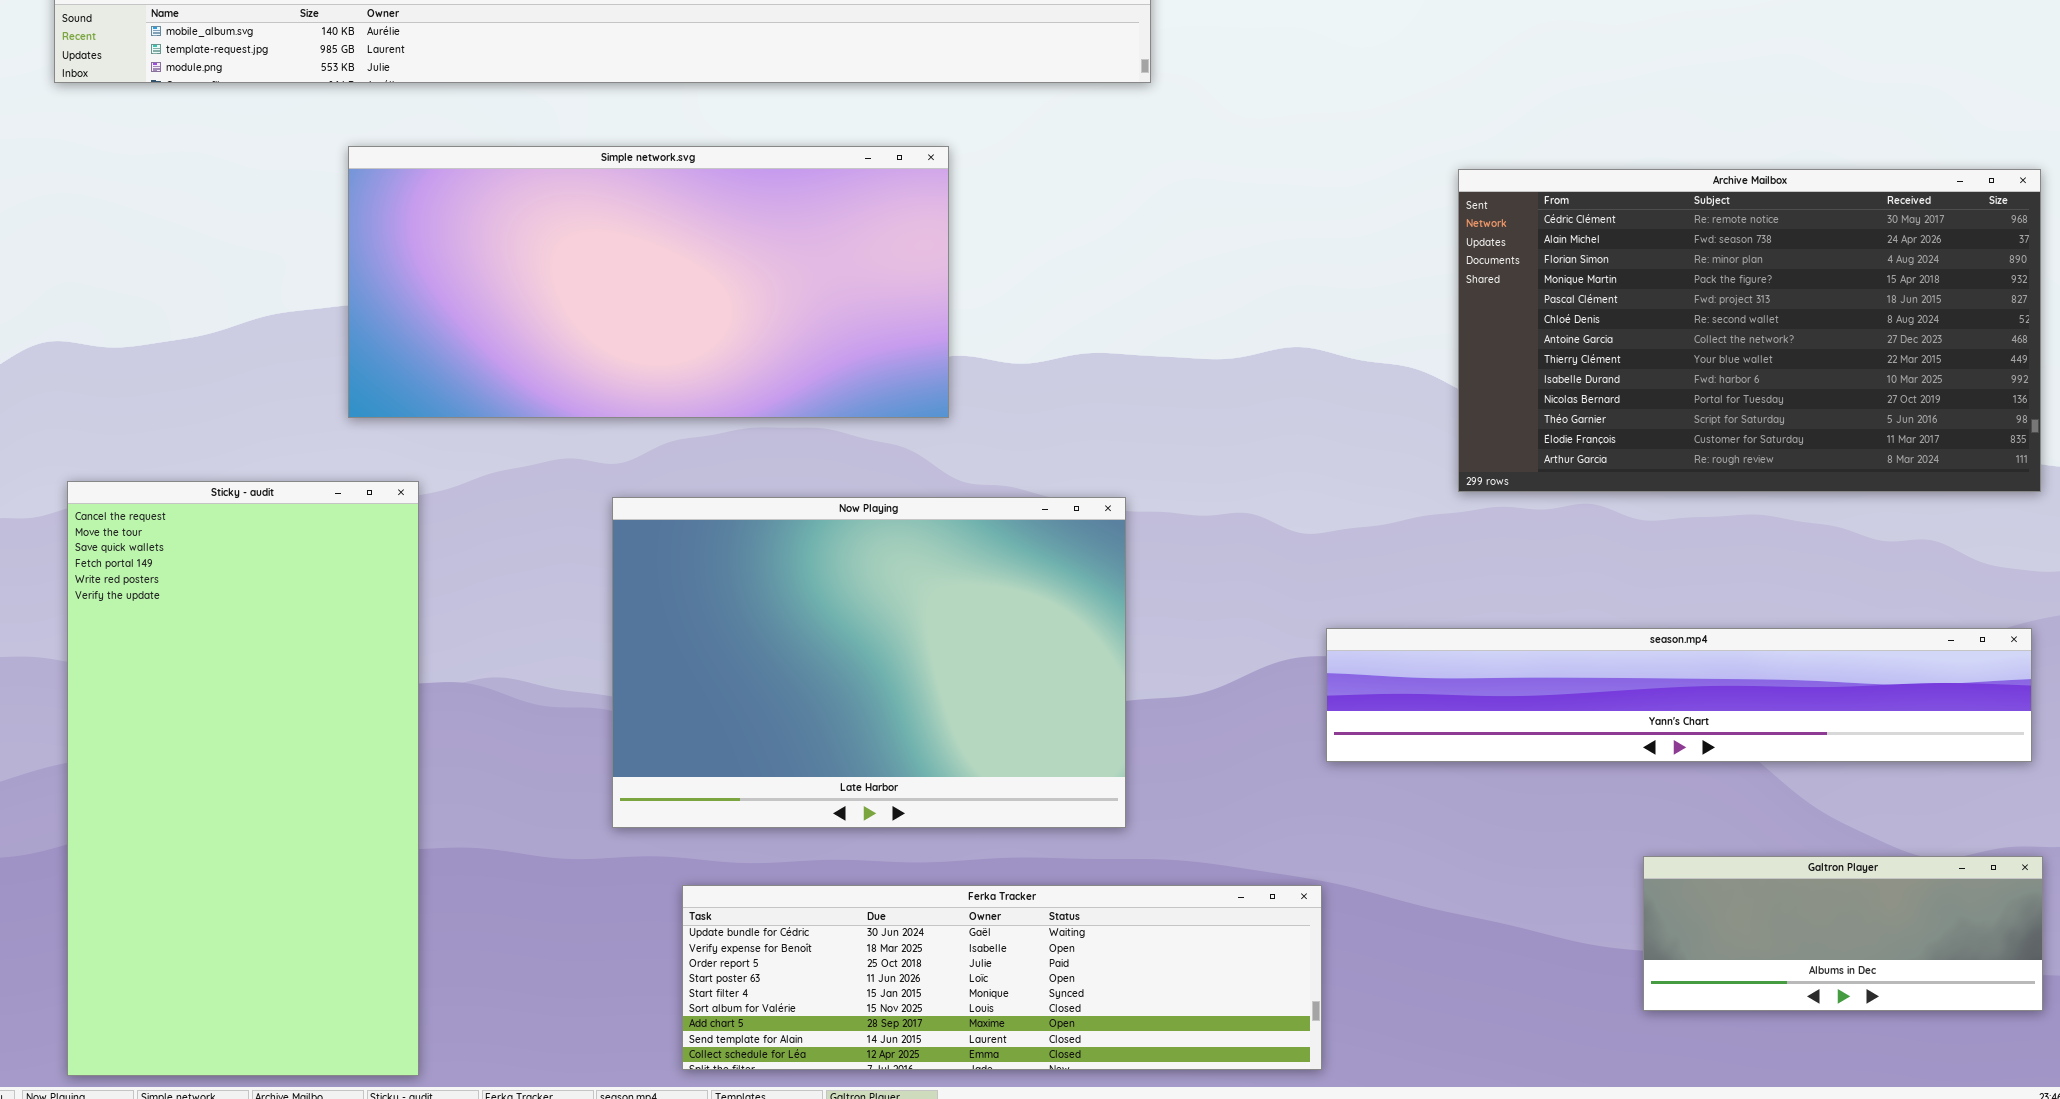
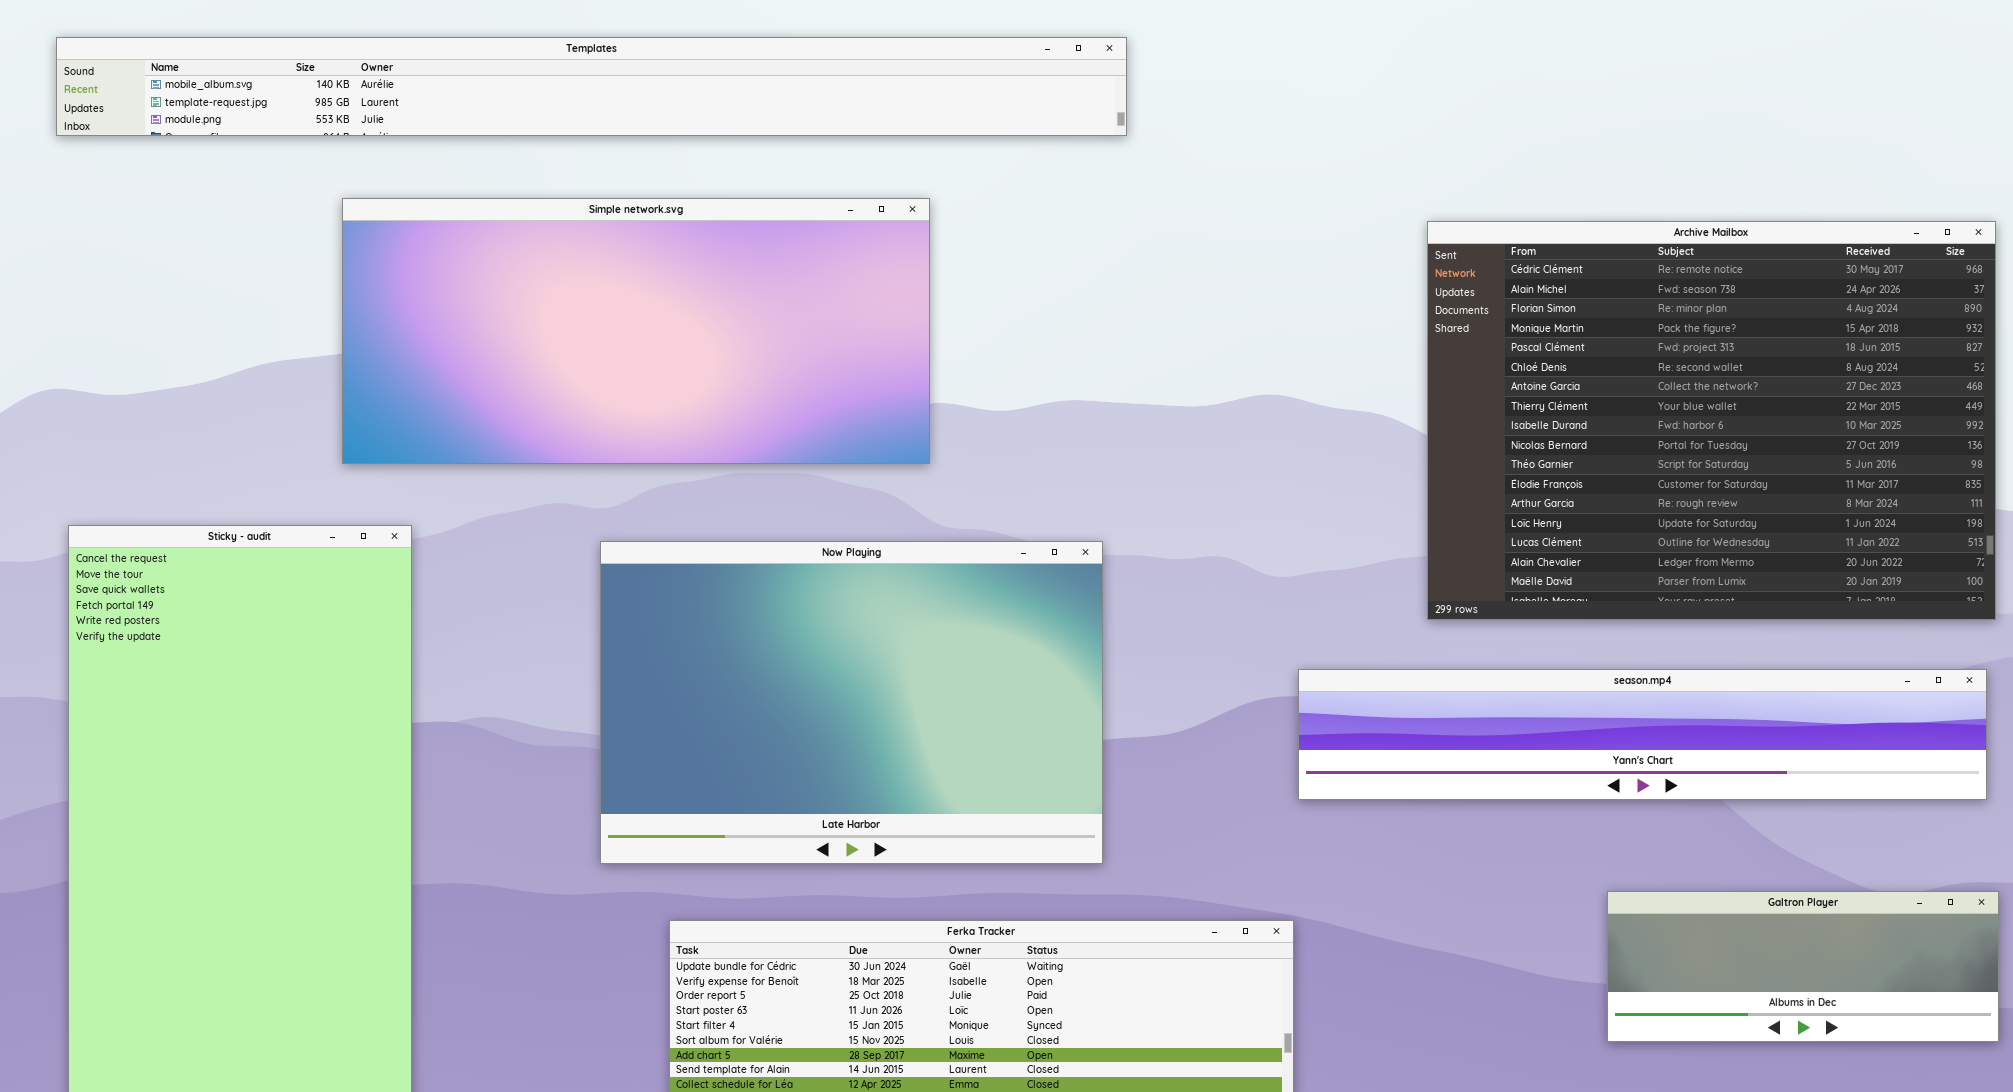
Archive Mailbox: [1458,169,2041,492] -> [1427,221,1996,620], resized

